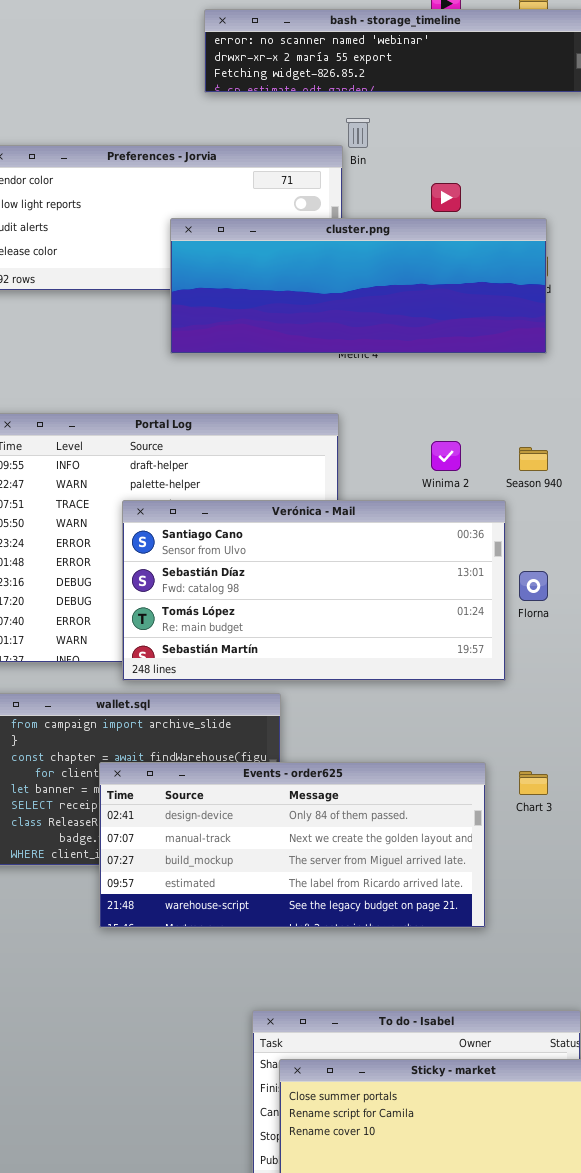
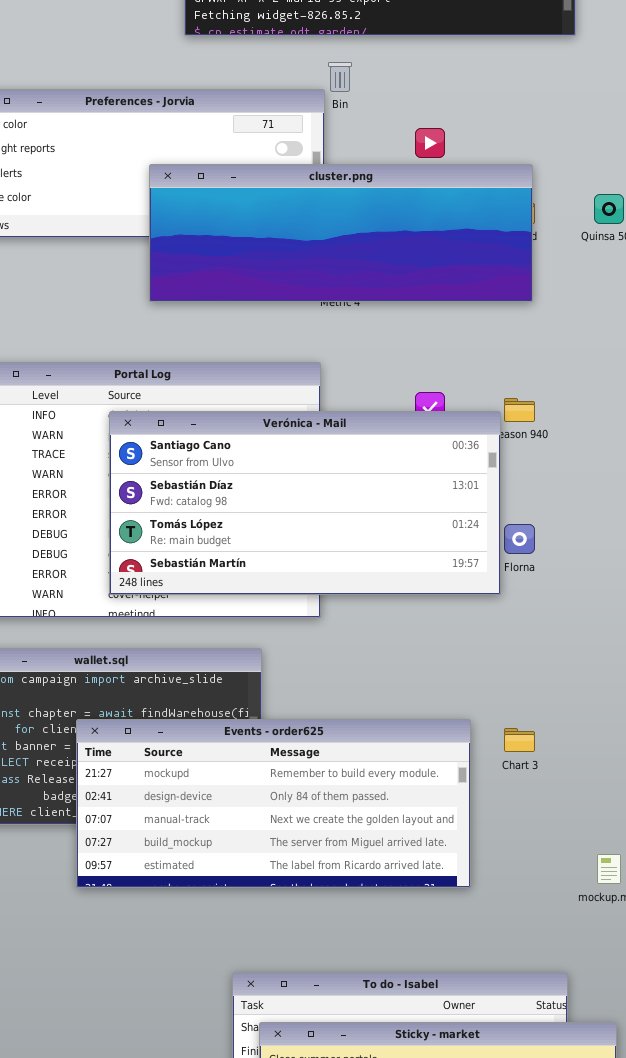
Verónica - Mail: [122,500,506,681] -> [109,411,501,595], moved
Events - order625: [99,762,486,928] -> [76,719,471,888], scrolled up 1 row

